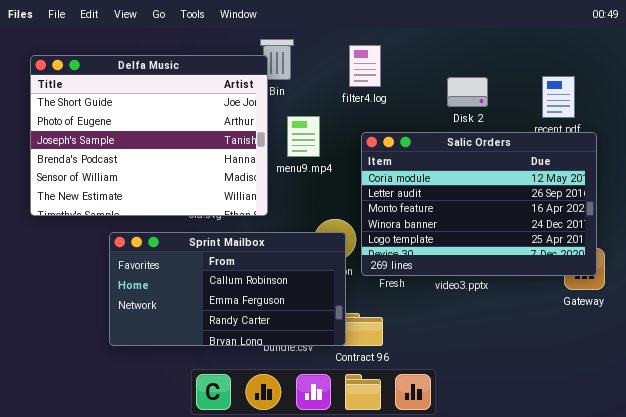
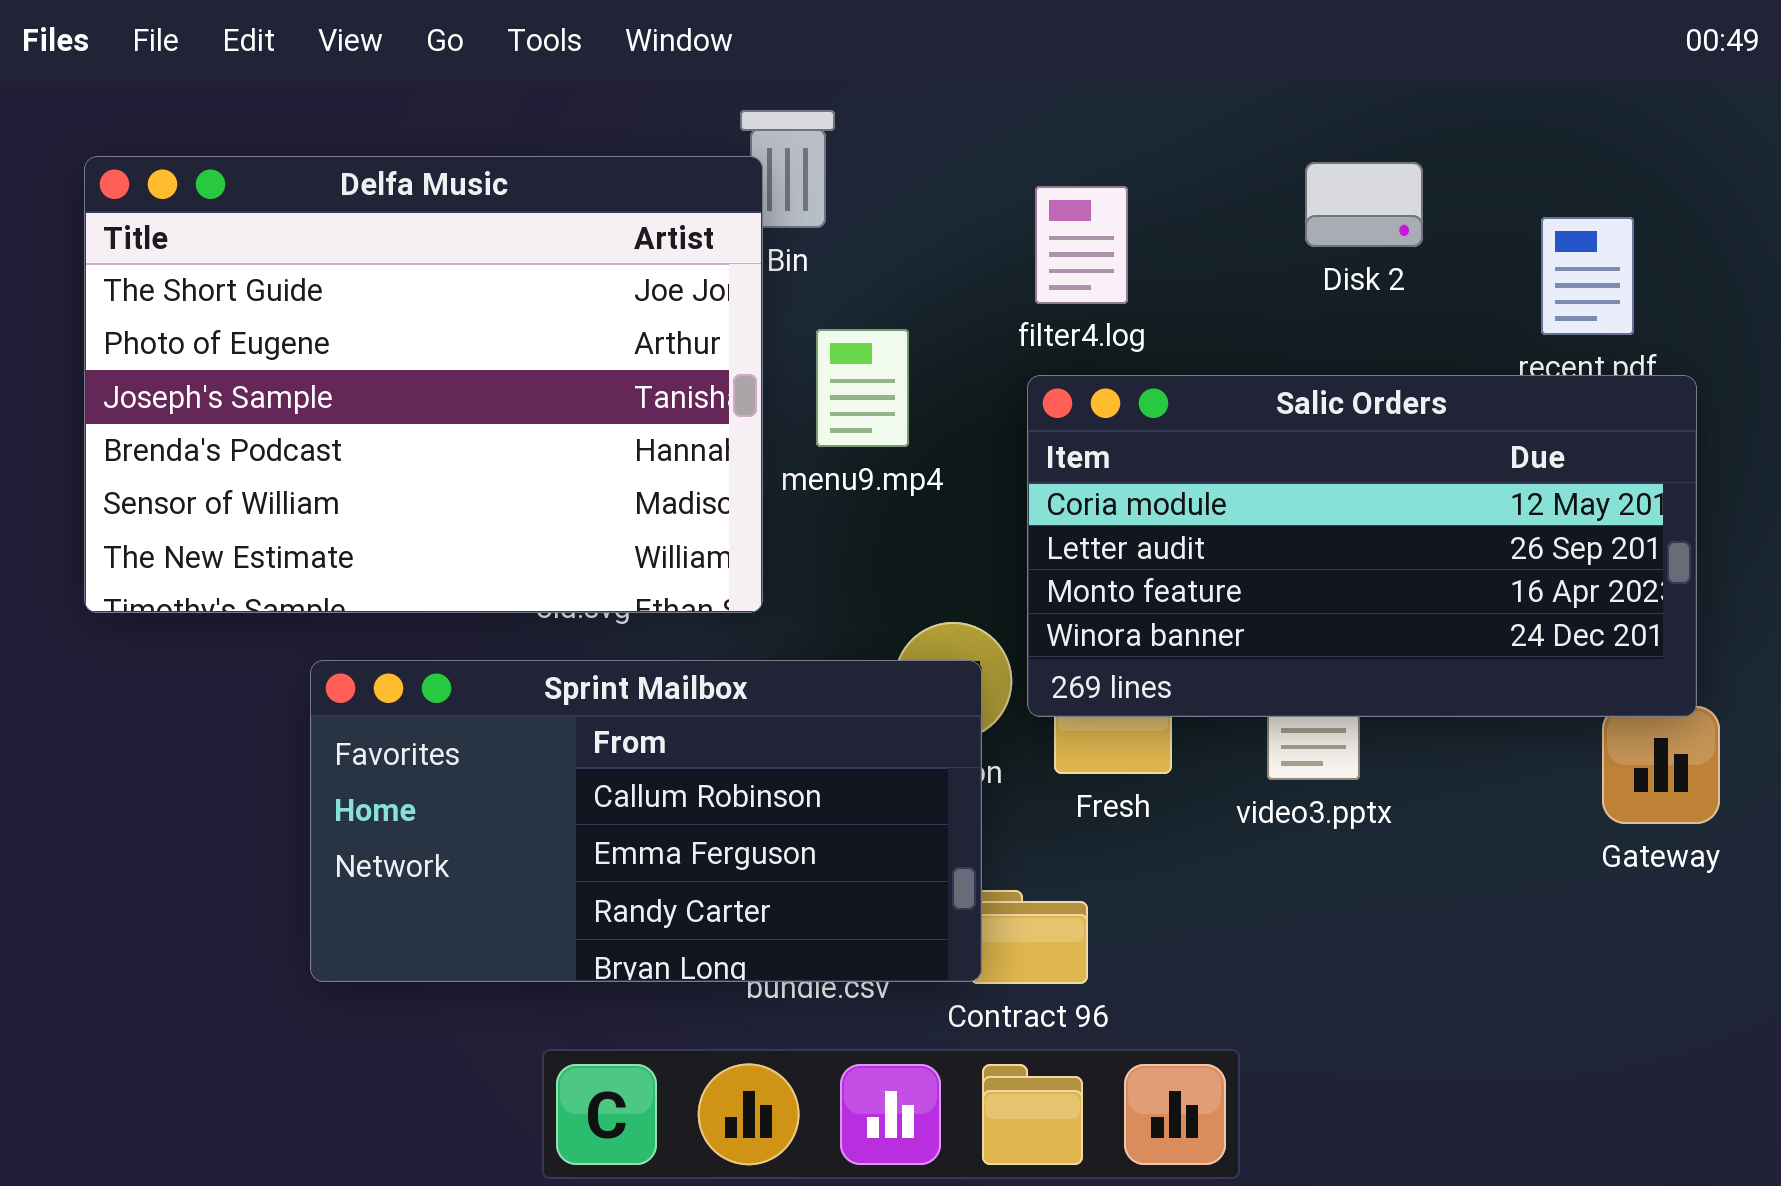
filter4.log: [349,45,381,87] -> [1035,186,1128,304], moved
Disk 2: [447,77,488,107] -> [1305,162,1423,247], moved
Salic Orders: [361,132,597,276] -> [1027,375,1697,717], resized

